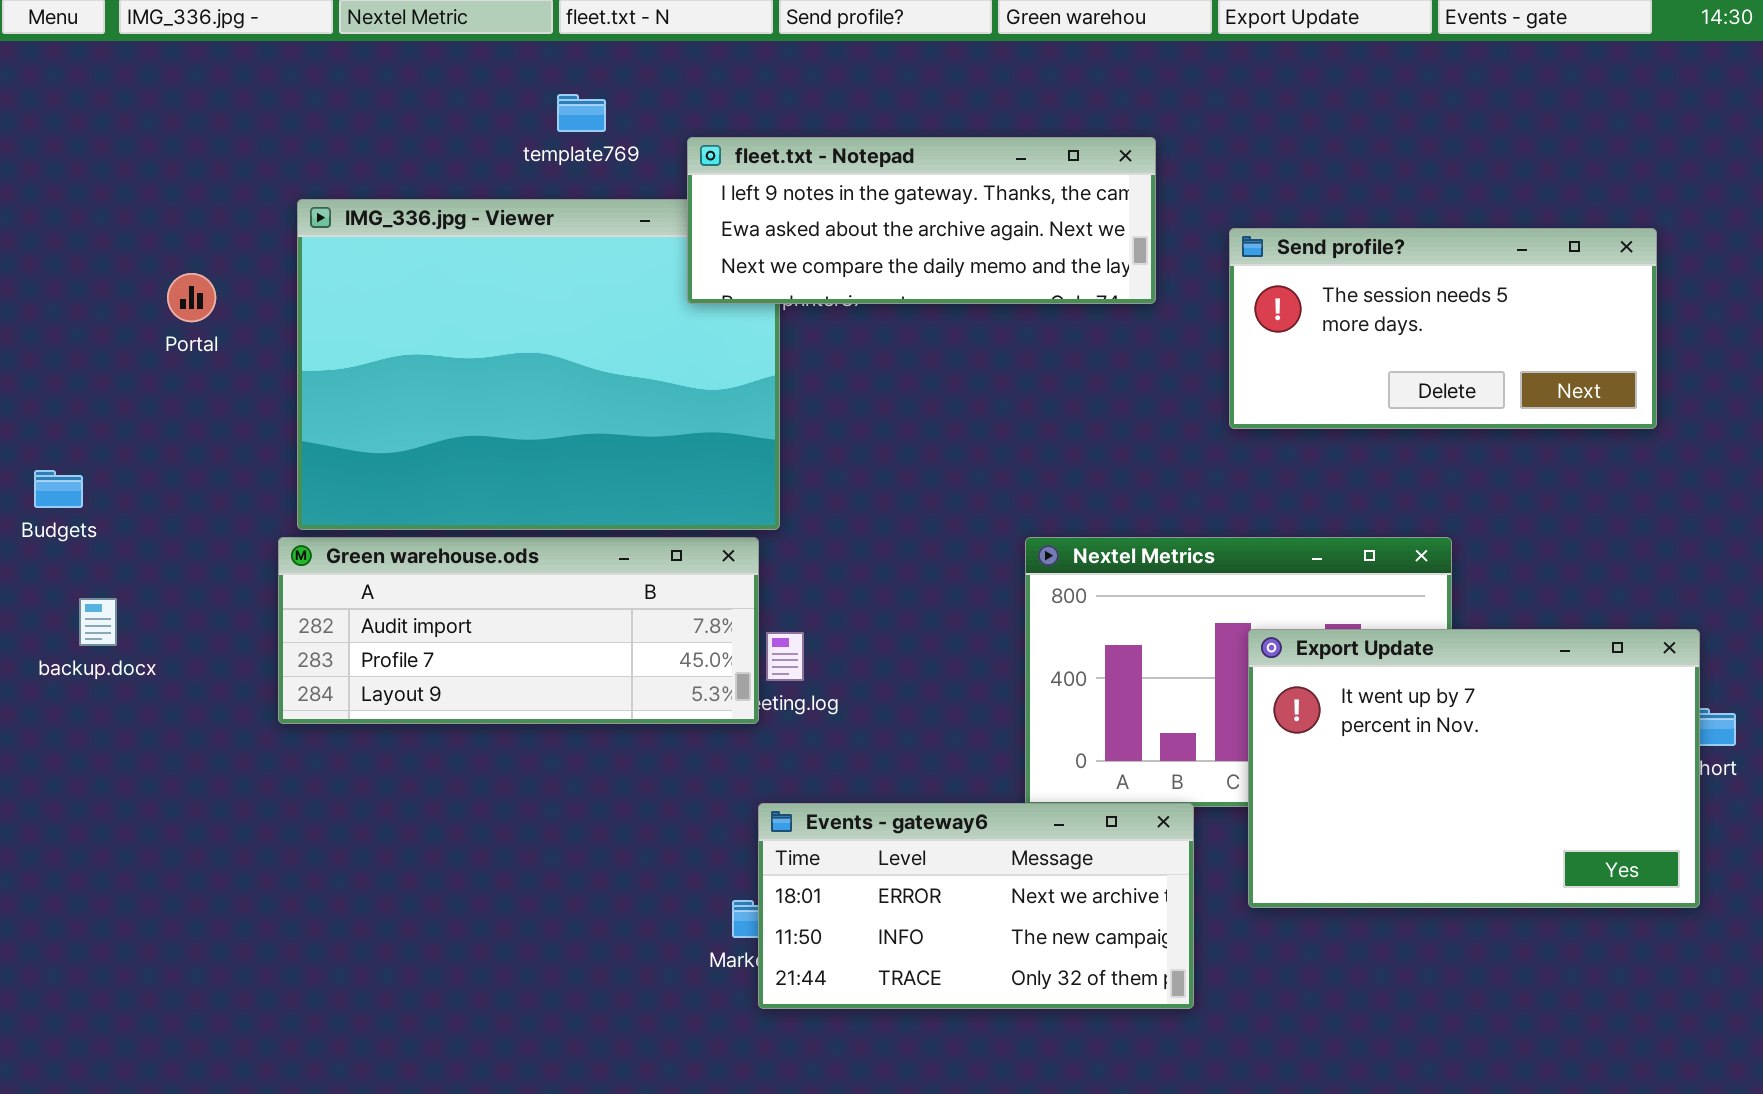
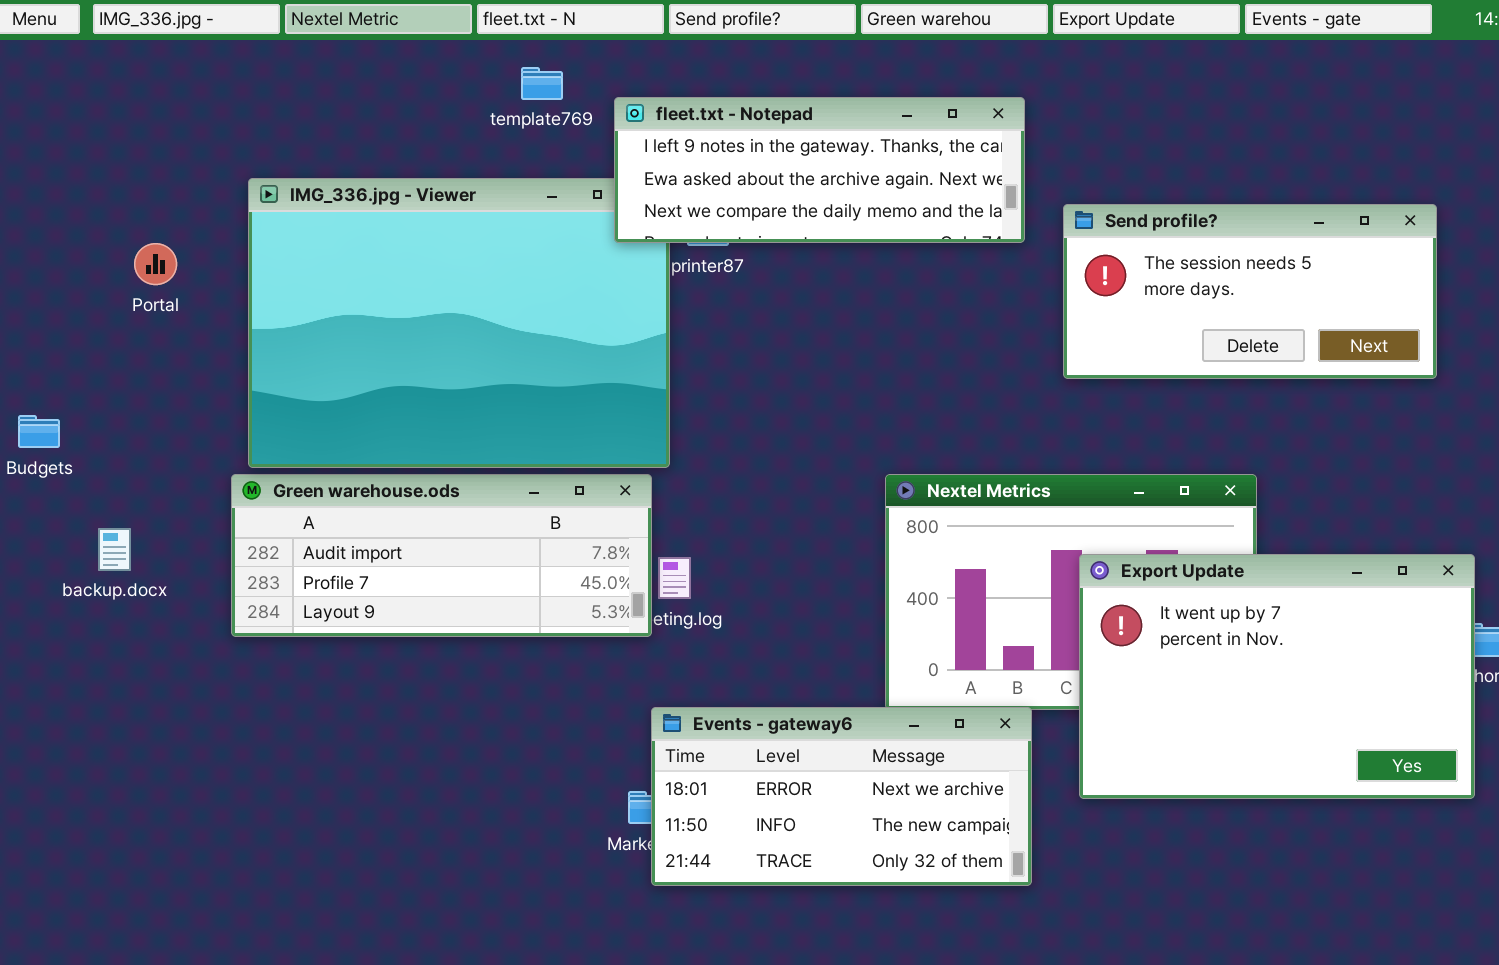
template769: [557,94,606,132] -> [521,67,563,100], moved
fleet.txt - Notepad: [687,137,1156,304] -> [614,97,1025,243], moved
backup.docx: [79,598,117,646] -> [98,528,131,571], moved

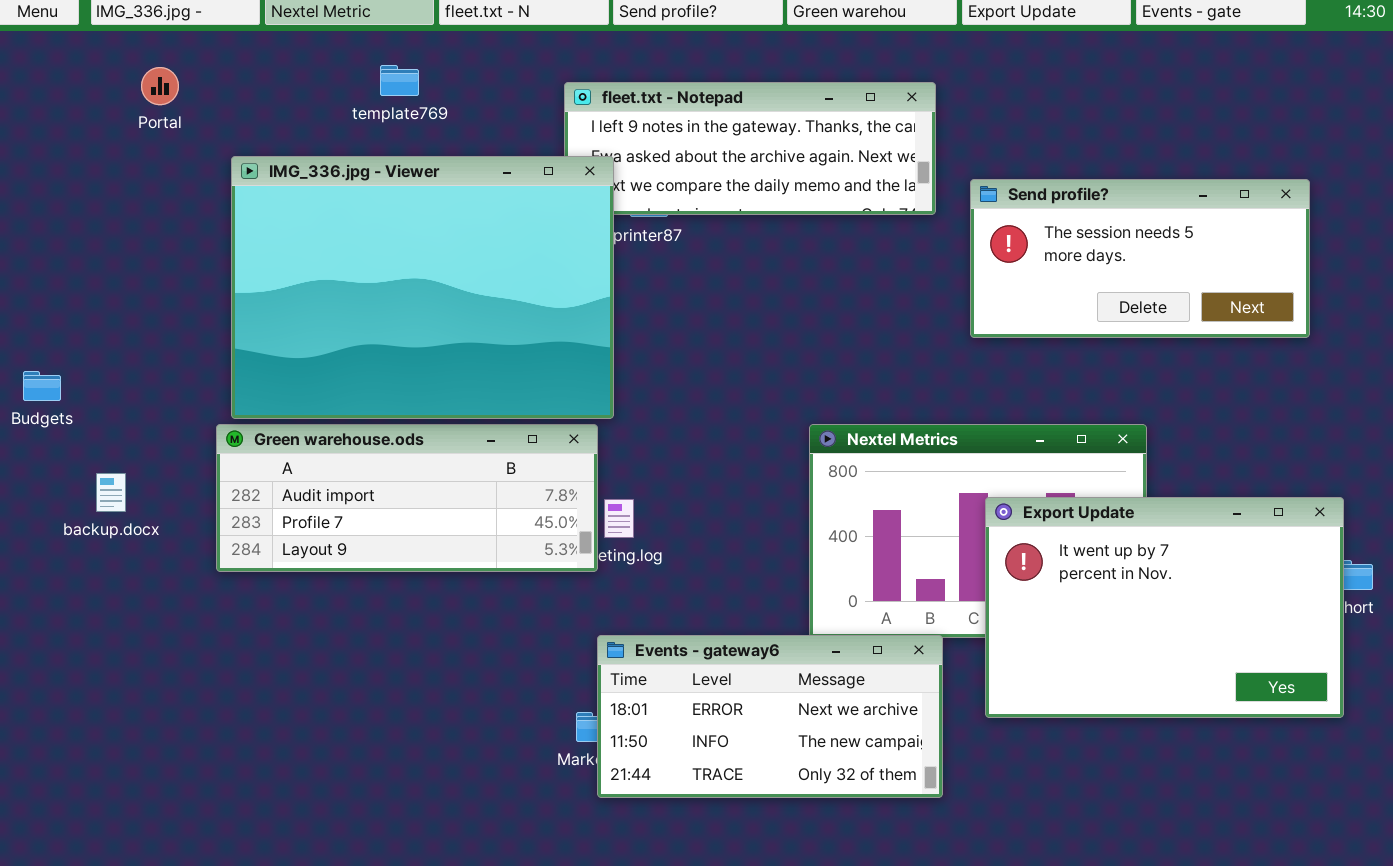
template769: [521,67,563,100] -> [380,65,419,96], moved
IMG_336.jpg - Viewer: [248,178,670,468] -> [231,156,614,419], raised
Portal: [134,243,177,285] -> [141,67,179,105], moved

